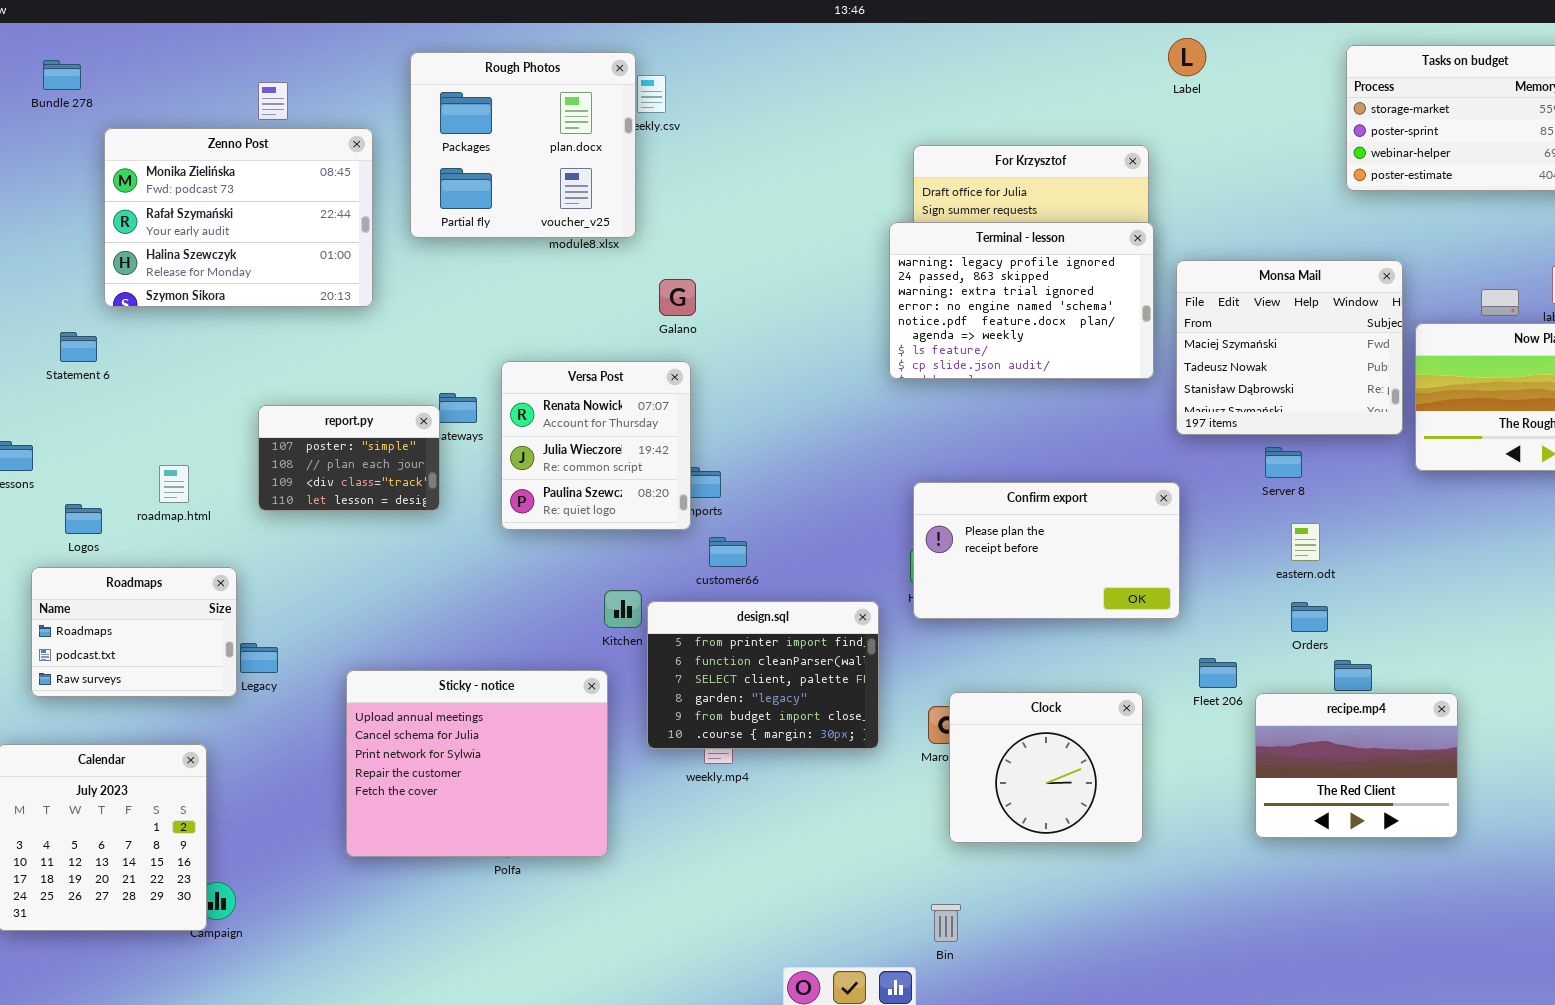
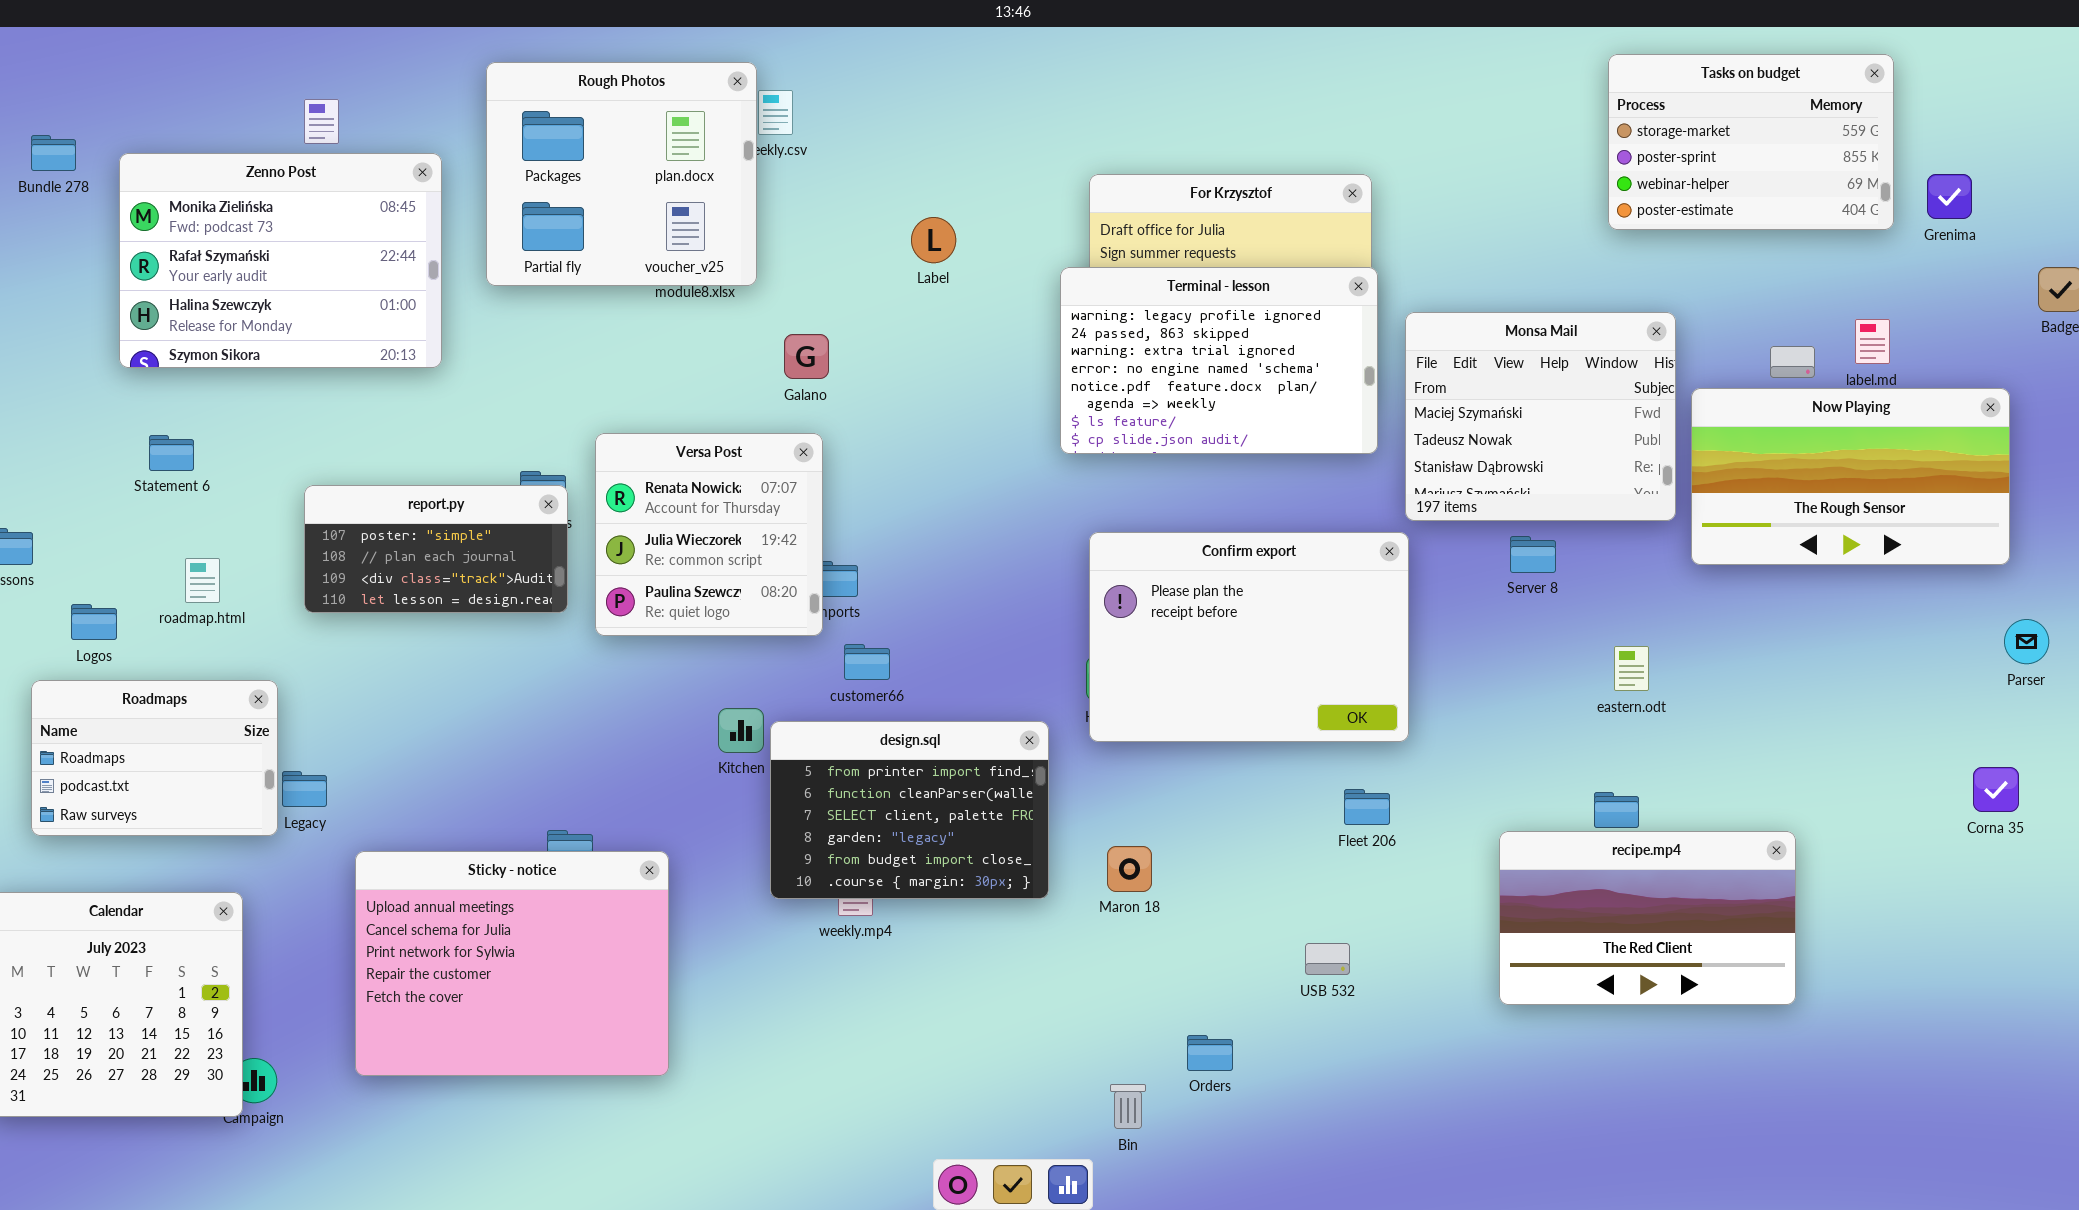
Label: [1168,38,1206,76] -> [911,217,956,263], moved
Bundle 278: [43,60,81,90] -> [31,135,76,171], moved
Statement 6: [60,332,97,362] -> [149,435,194,471], moved
report.py: [258,405,440,511] -> [304,485,568,613], resized
Confirm export: [913,482,1180,619] -> [1089,532,1409,742], resized
eastern.odt: [1291,523,1320,561] -> [1614,646,1649,691], moved
Orders: [1291,602,1328,632] -> [1187,1035,1233,1071], moved
Fleet 206: [1199,658,1237,688] -> [1344,789,1390,825], moved
Sticky - notice: [346,670,608,857] -> [355,851,669,1076], moved
Clock: [949,692,1143,843] -> none, closed
recipe.mp4: [1255,693,1458,838] -> [1499,831,1796,1005], resized

